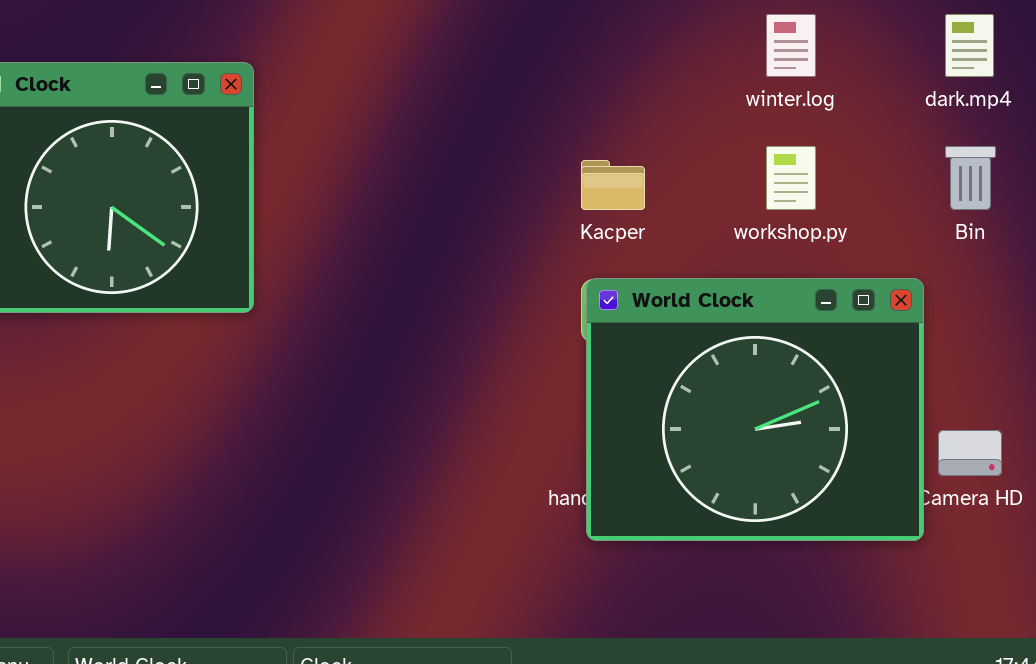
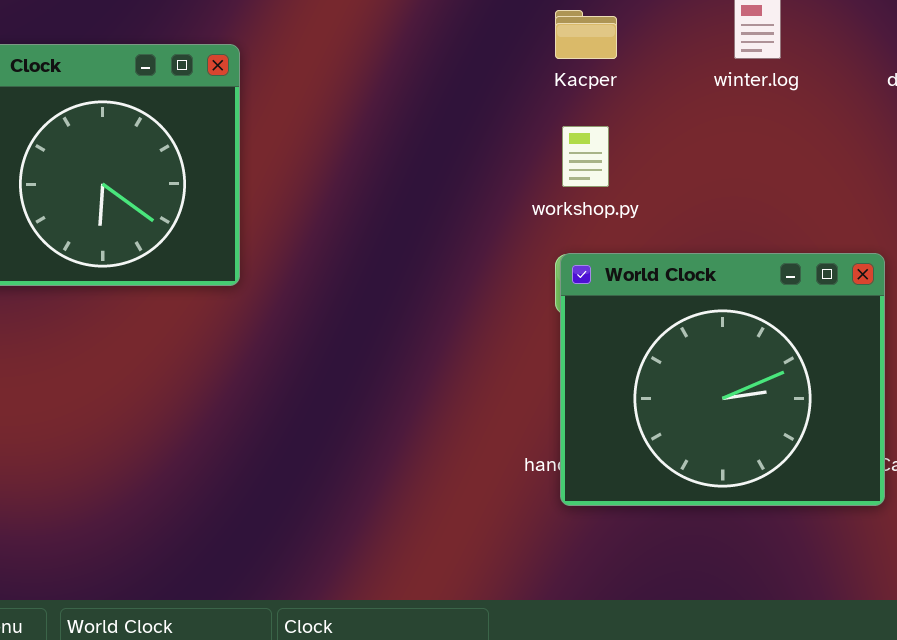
workshop.py: [766,146,816,210] -> [562,126,609,187], moved
Kacper: [581,160,645,210] -> [555,10,617,59], moved

